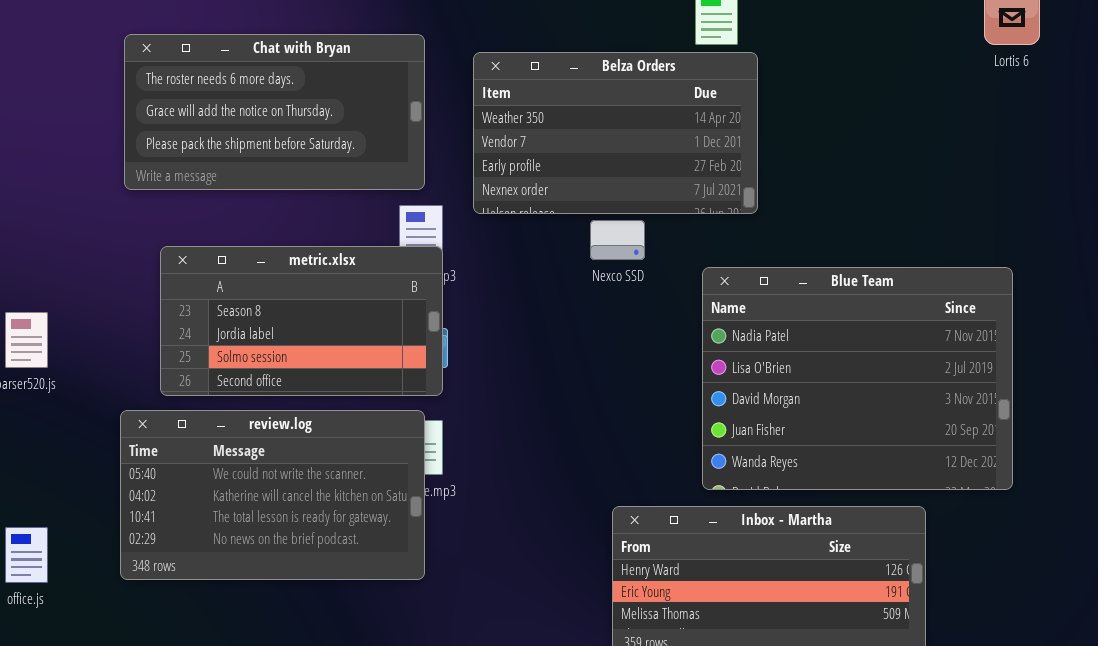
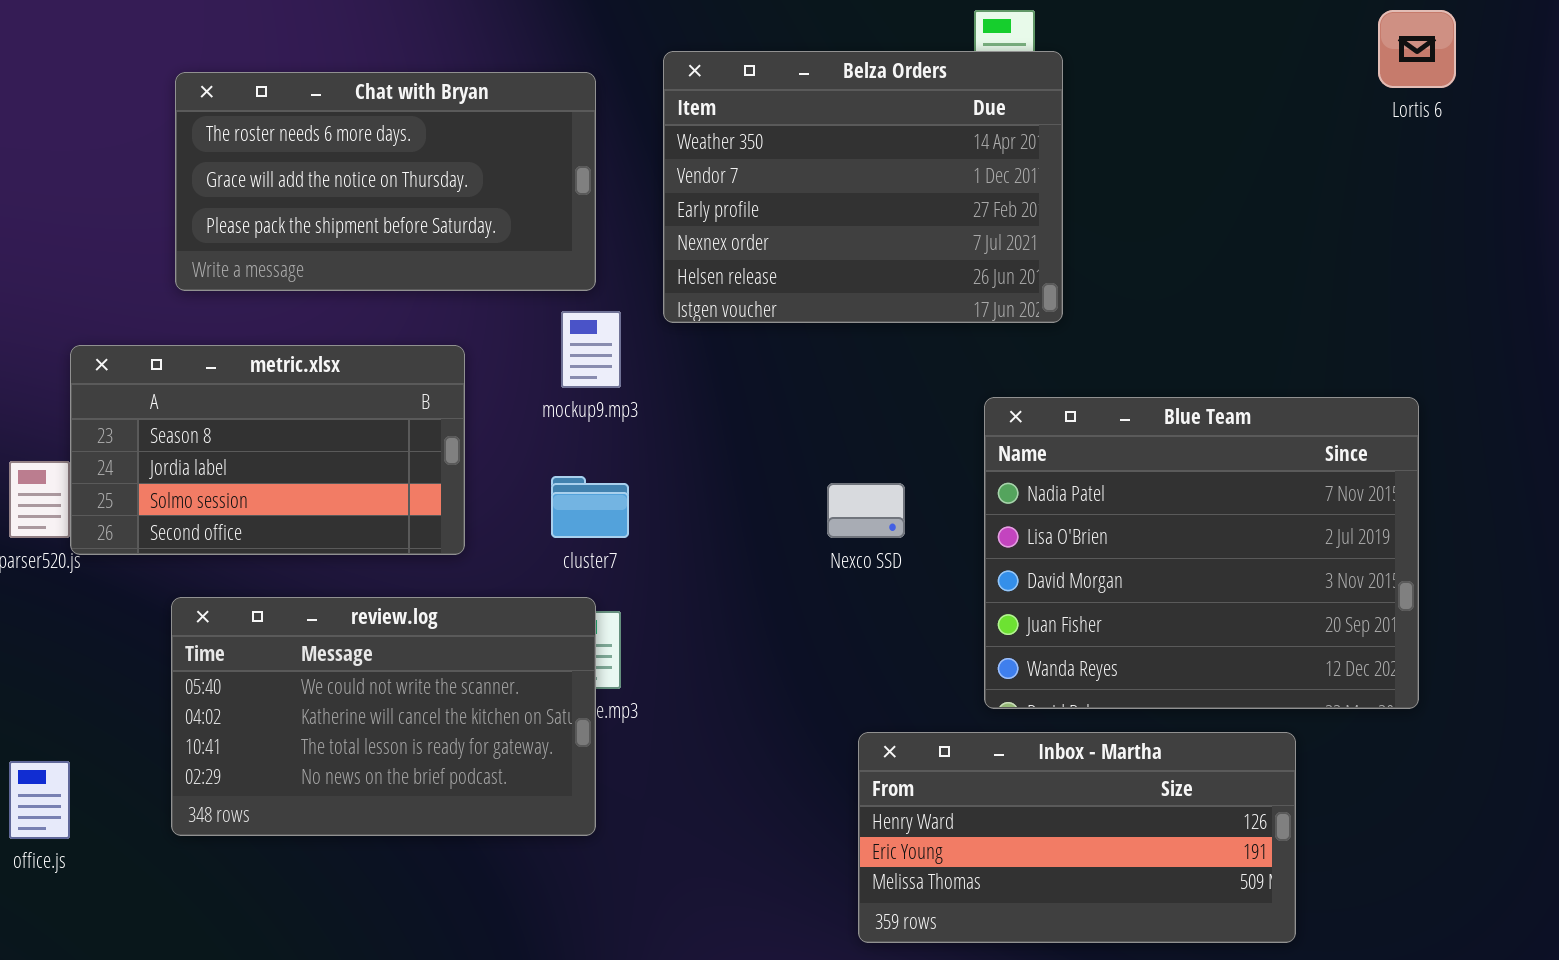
Belza Orders: [473,52,758,214] -> [663,51,1063,323], resized
Nexco SSD: [590,220,645,260] -> [827,483,905,538], moved
metric.xlsx: [160,246,443,396] -> [70,345,465,555], moved

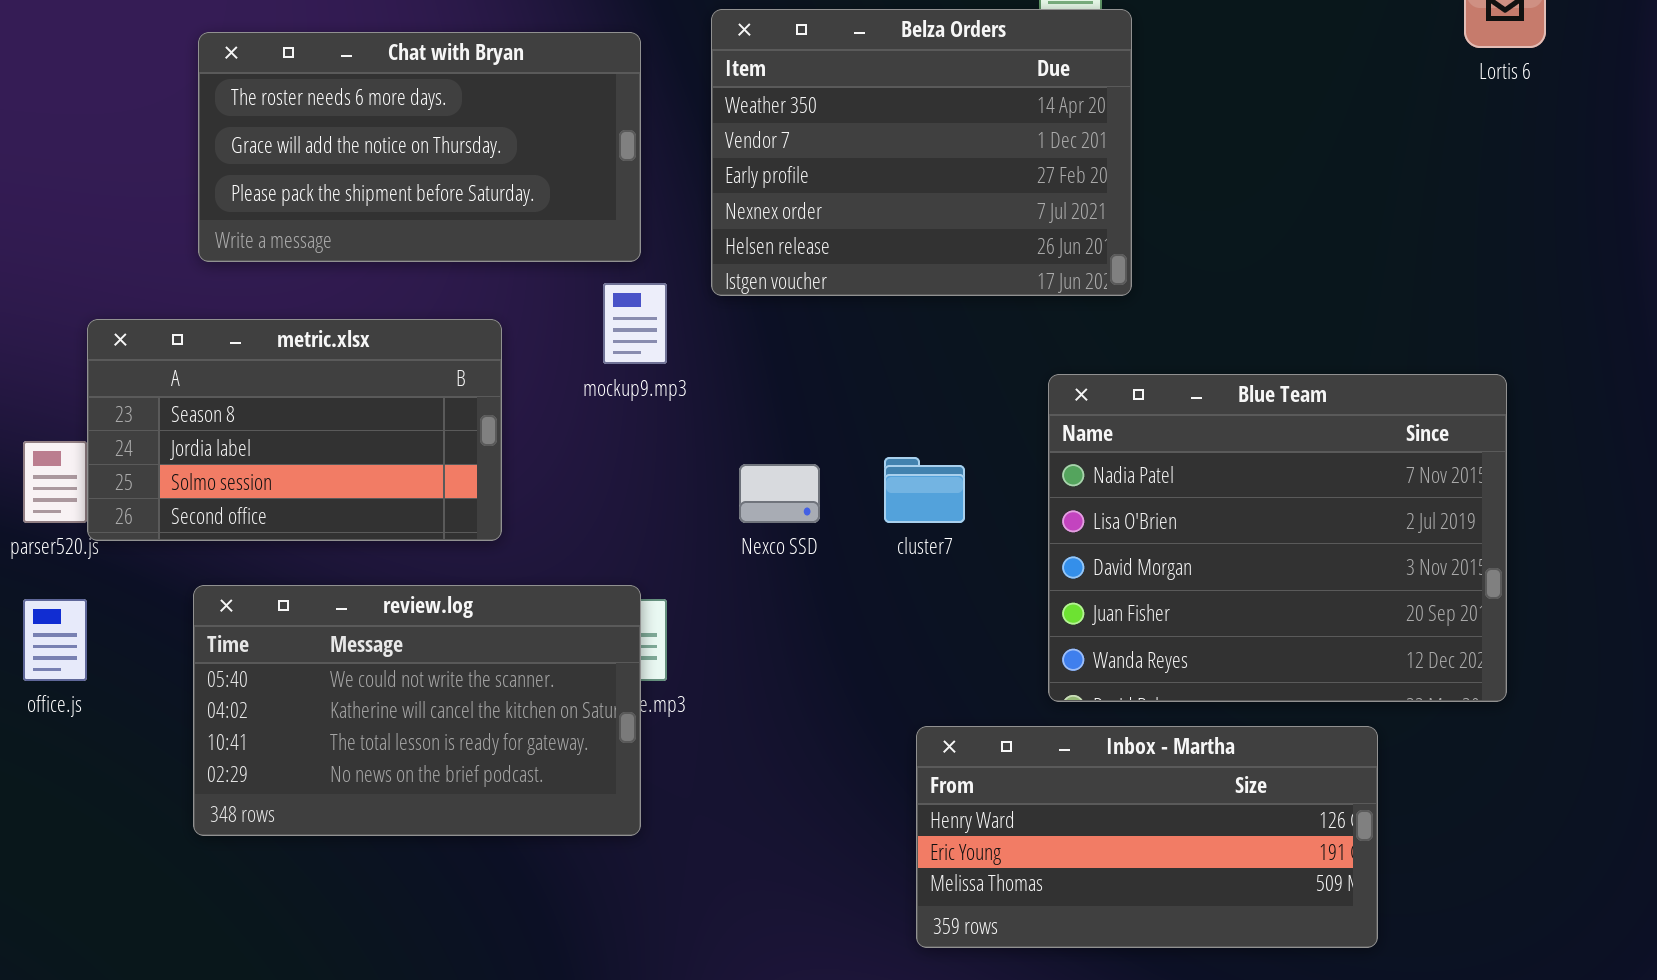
cluster7: [551,476,629,538] -> [884,457,965,523], moved
Nexco SSD: [827,483,905,538] -> [739,464,820,523], moved
office.js: [9,761,70,839] -> [23,599,87,681], moved

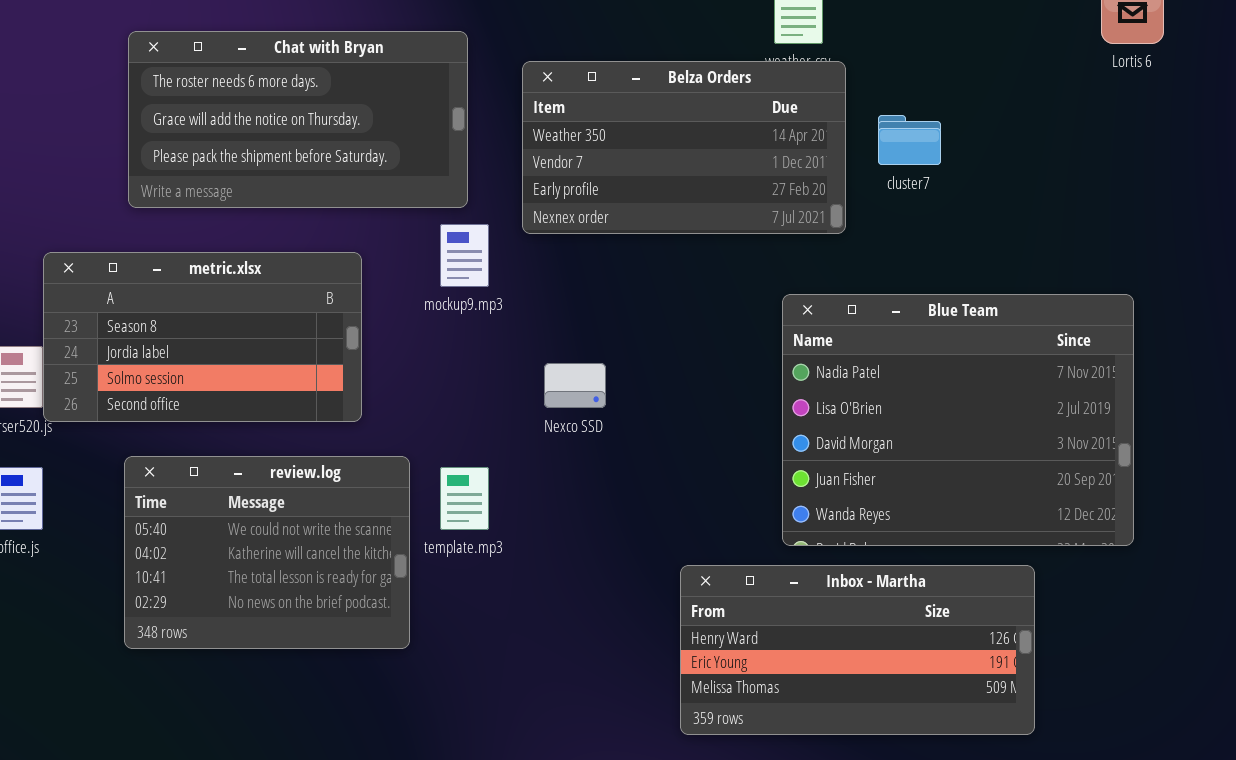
Belza Orders: [711,9,1132,296] -> [522,61,846,234], resized
cluster7: [884,457,965,523] -> [878,115,941,165], moved
review.log: [193,585,641,836] -> [124,456,410,649], resized

